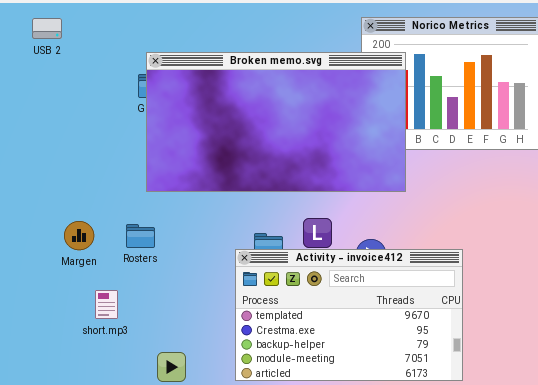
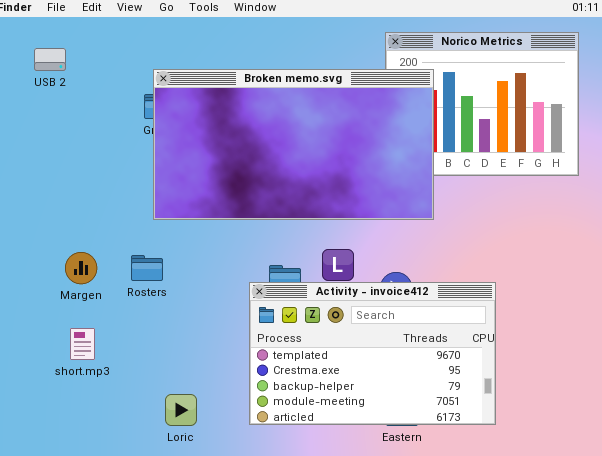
USB 2: [32,18,62,39] -> [34,48,66,71], moved
short.mp3: [95,290,118,319] -> [70,328,95,360], moved

